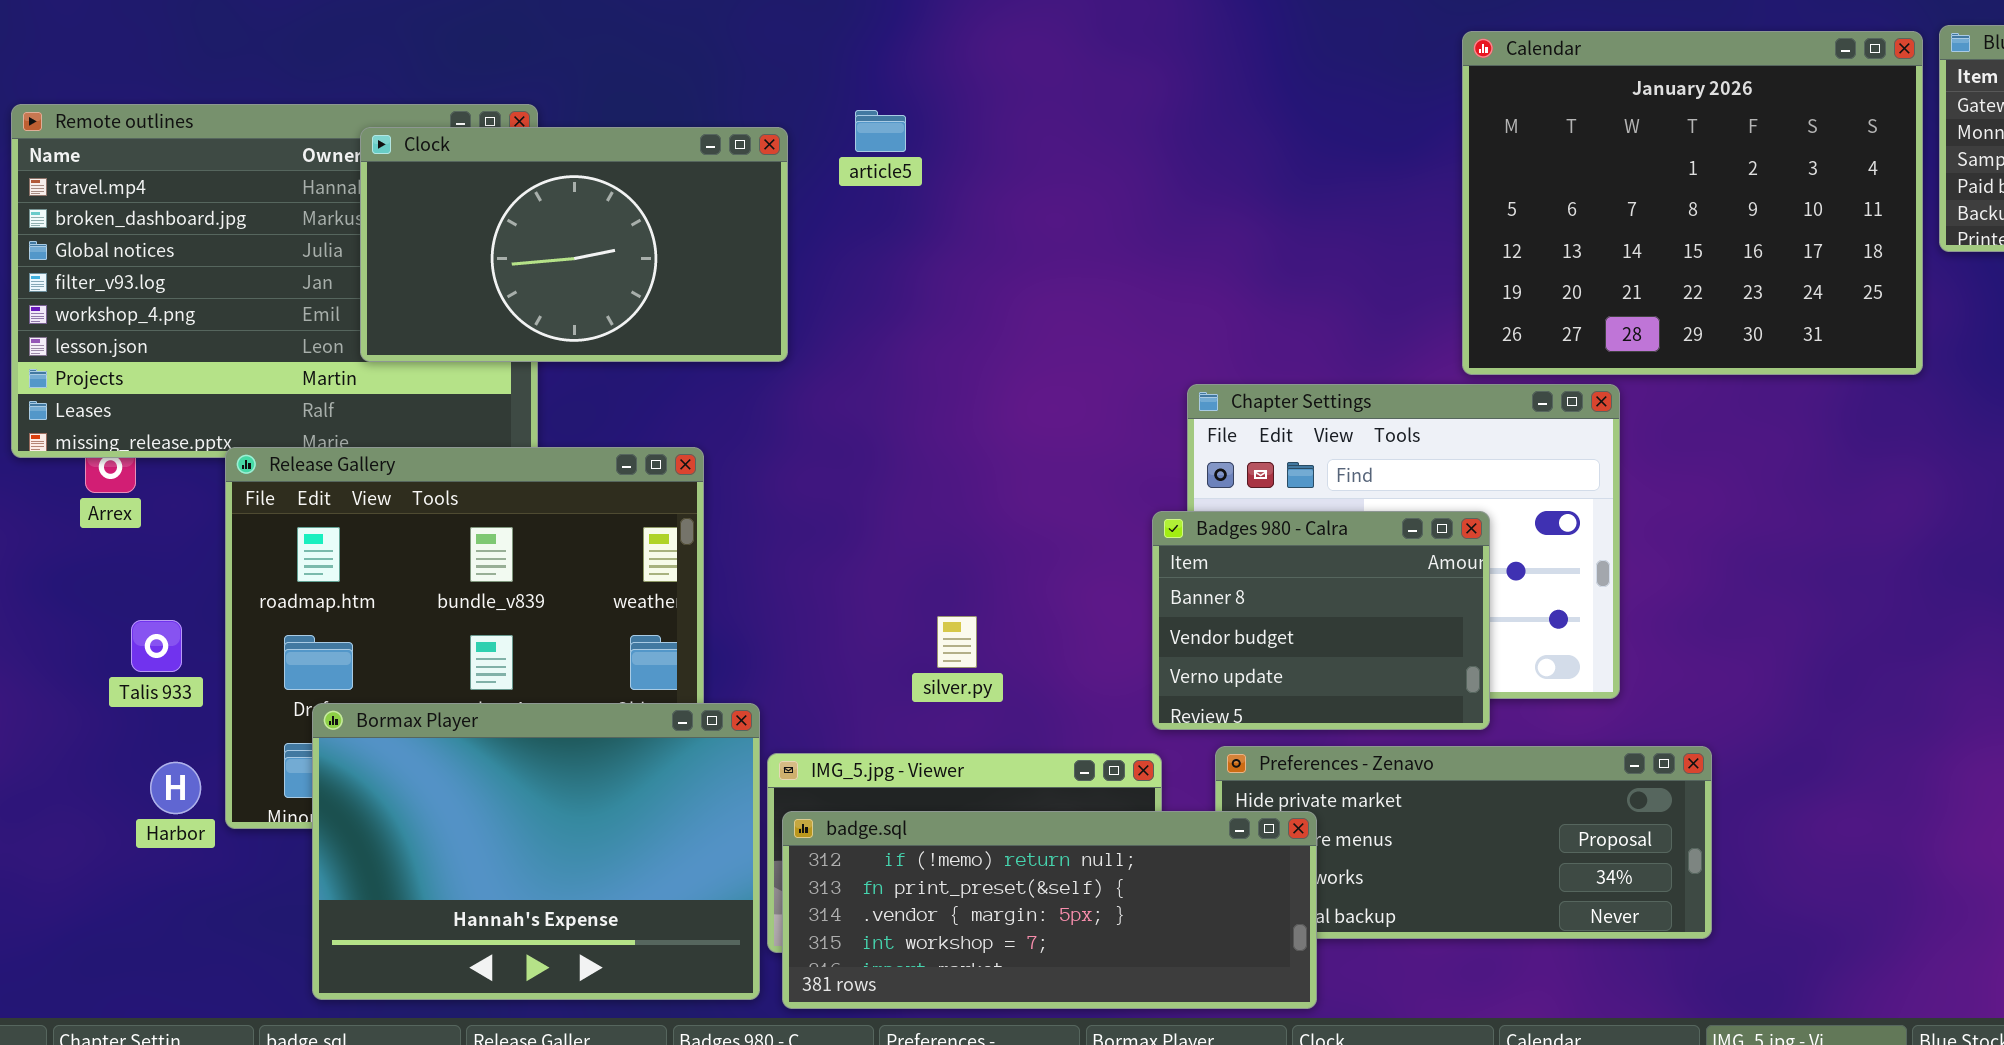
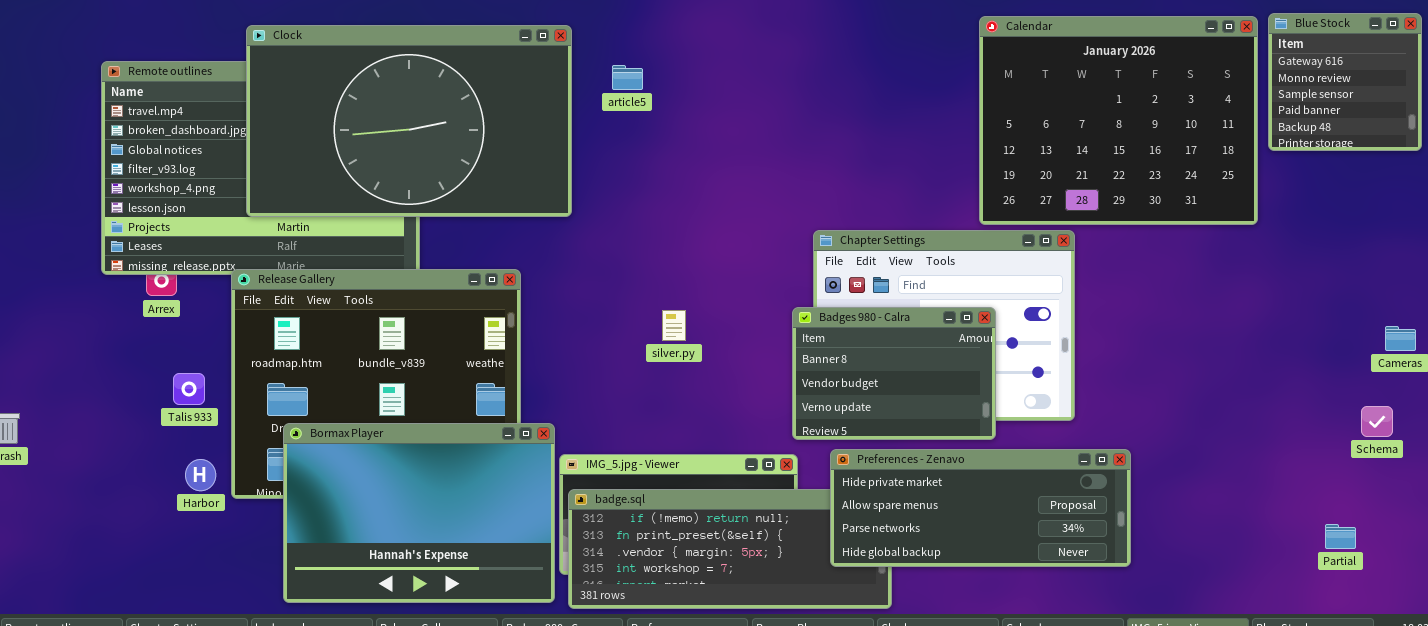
Clock: [360,127,788,362] -> [246,25,572,217], resized
silver.py: [937,616,977,668] -> [662,310,686,341], moved
Preferences - Zenavo: [1215,746,1712,939] -> [830,449,1131,567], raised

